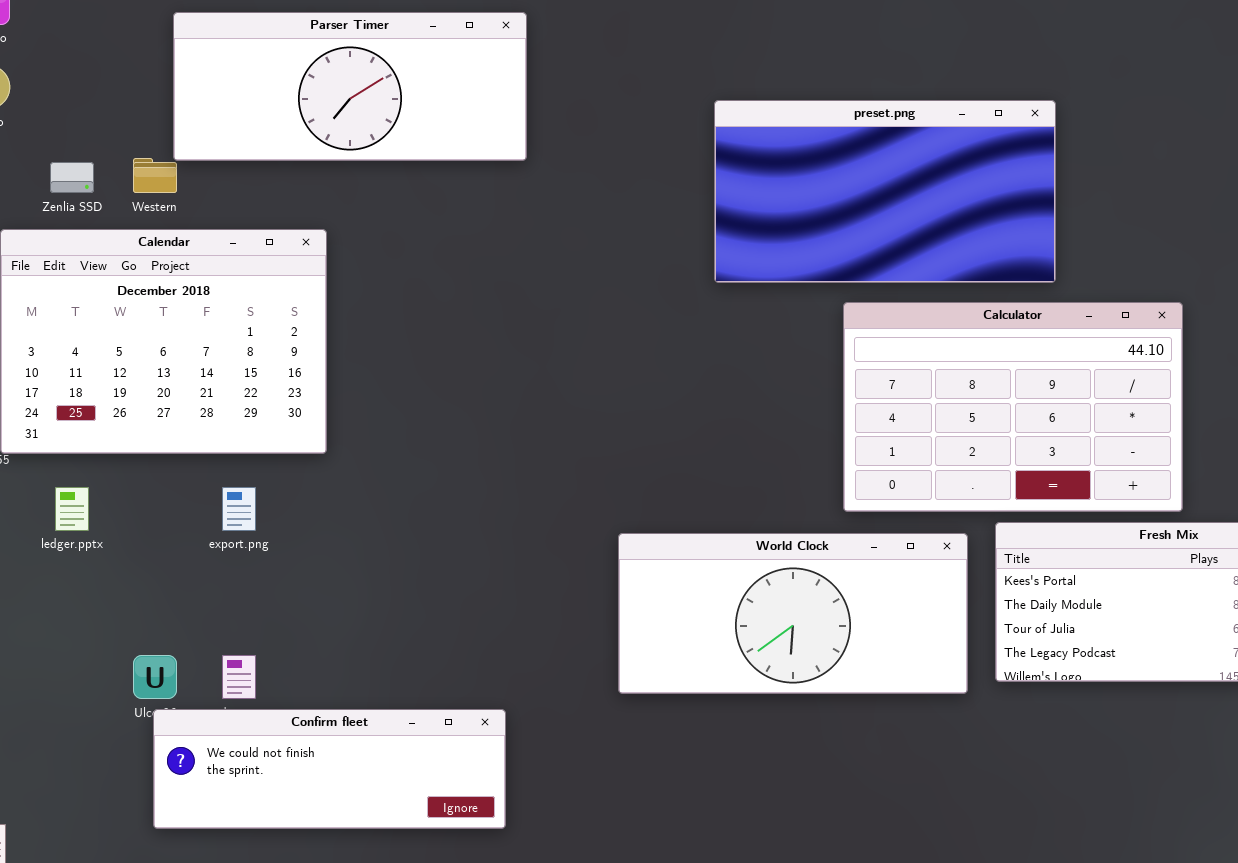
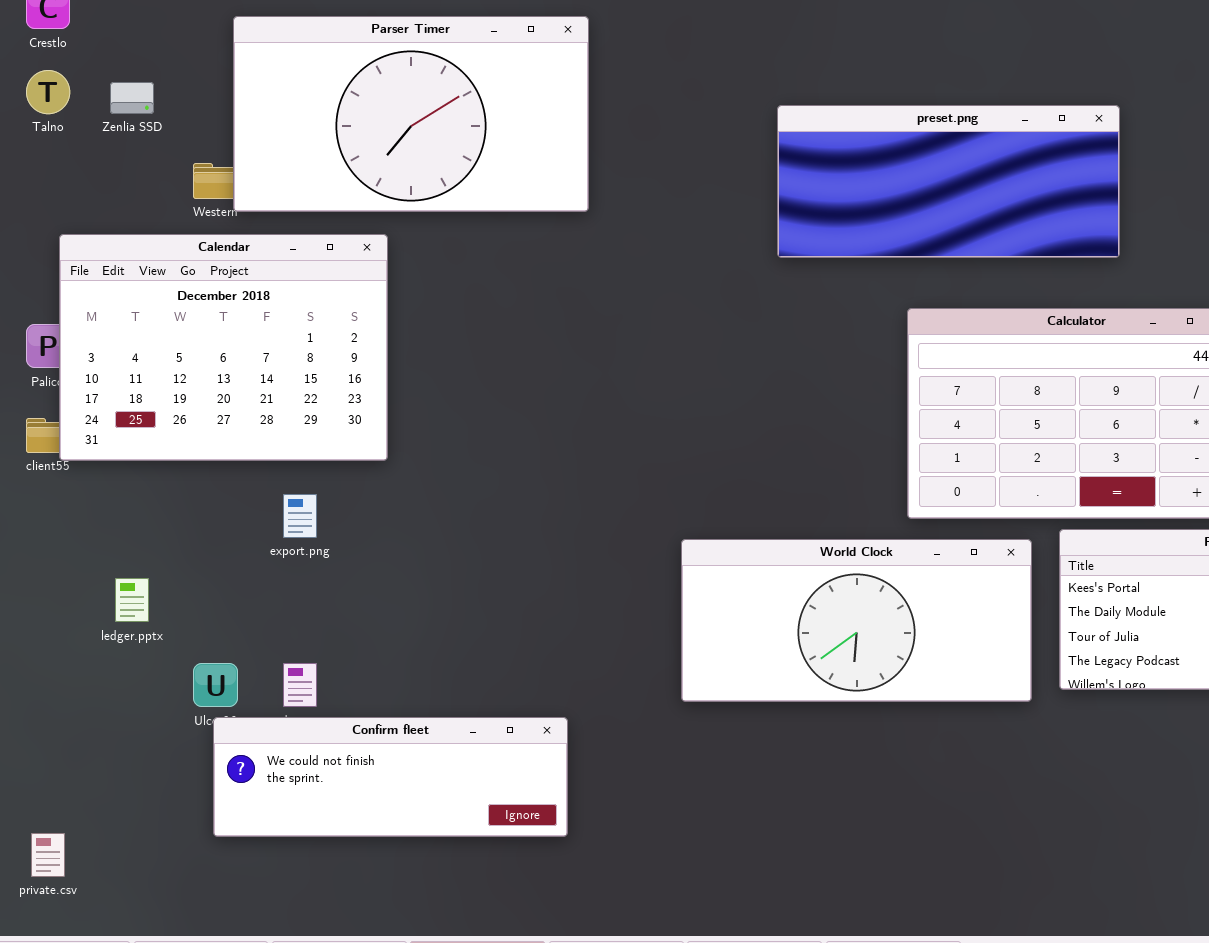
Parser Timer: [173,12,527,161] -> [233,16,589,212], resized
preset.png: [714,100,1056,283] -> [777,105,1120,258], resized
Zenlia SSD: [50,162,94,193] -> [110,82,154,114], moved
ledger.pptx: [55,487,89,531] -> [115,578,149,622], moved

